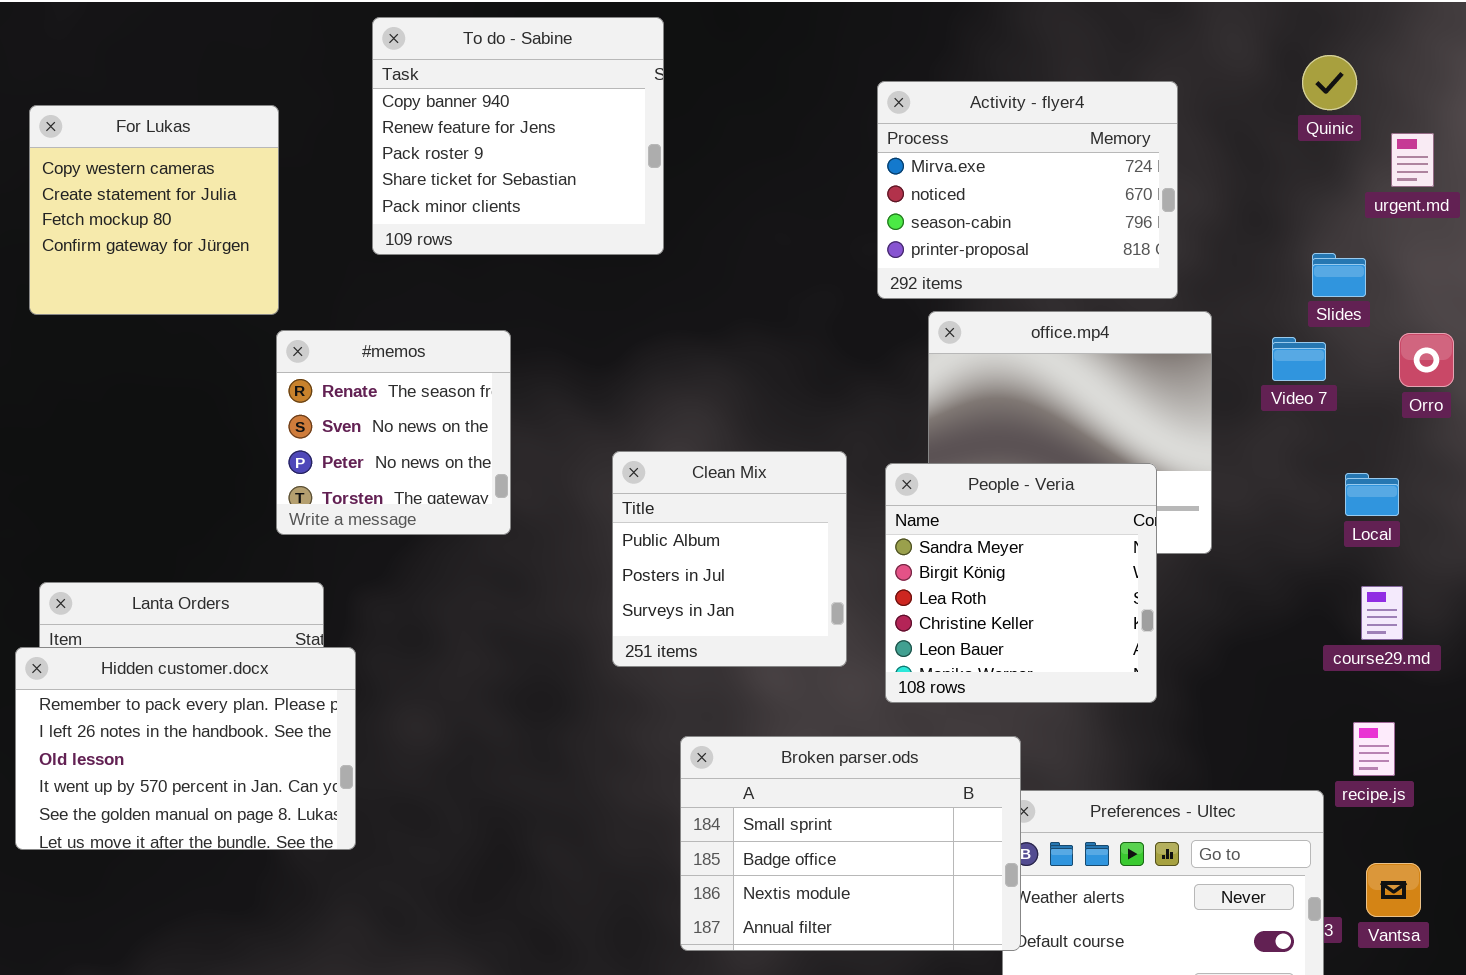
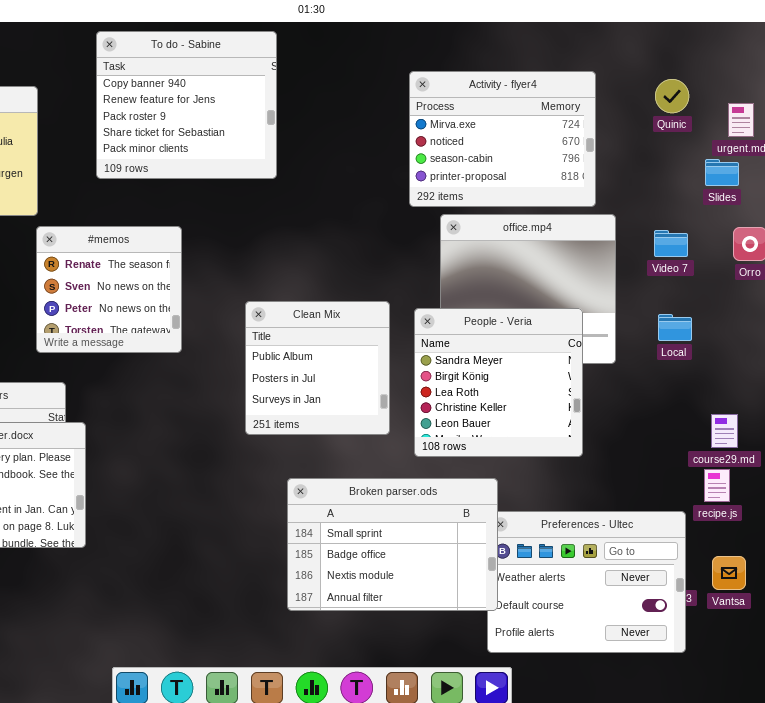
Quinic: [1302,55,1357,110] -> [655,79,689,113], moved
Slides: [1312,253,1366,297] -> [705,159,739,186], moved
Local: [1345,473,1399,516] -> [658,314,692,341], moved
course29.md: [1361,586,1403,640] -> [711,414,738,448], moved

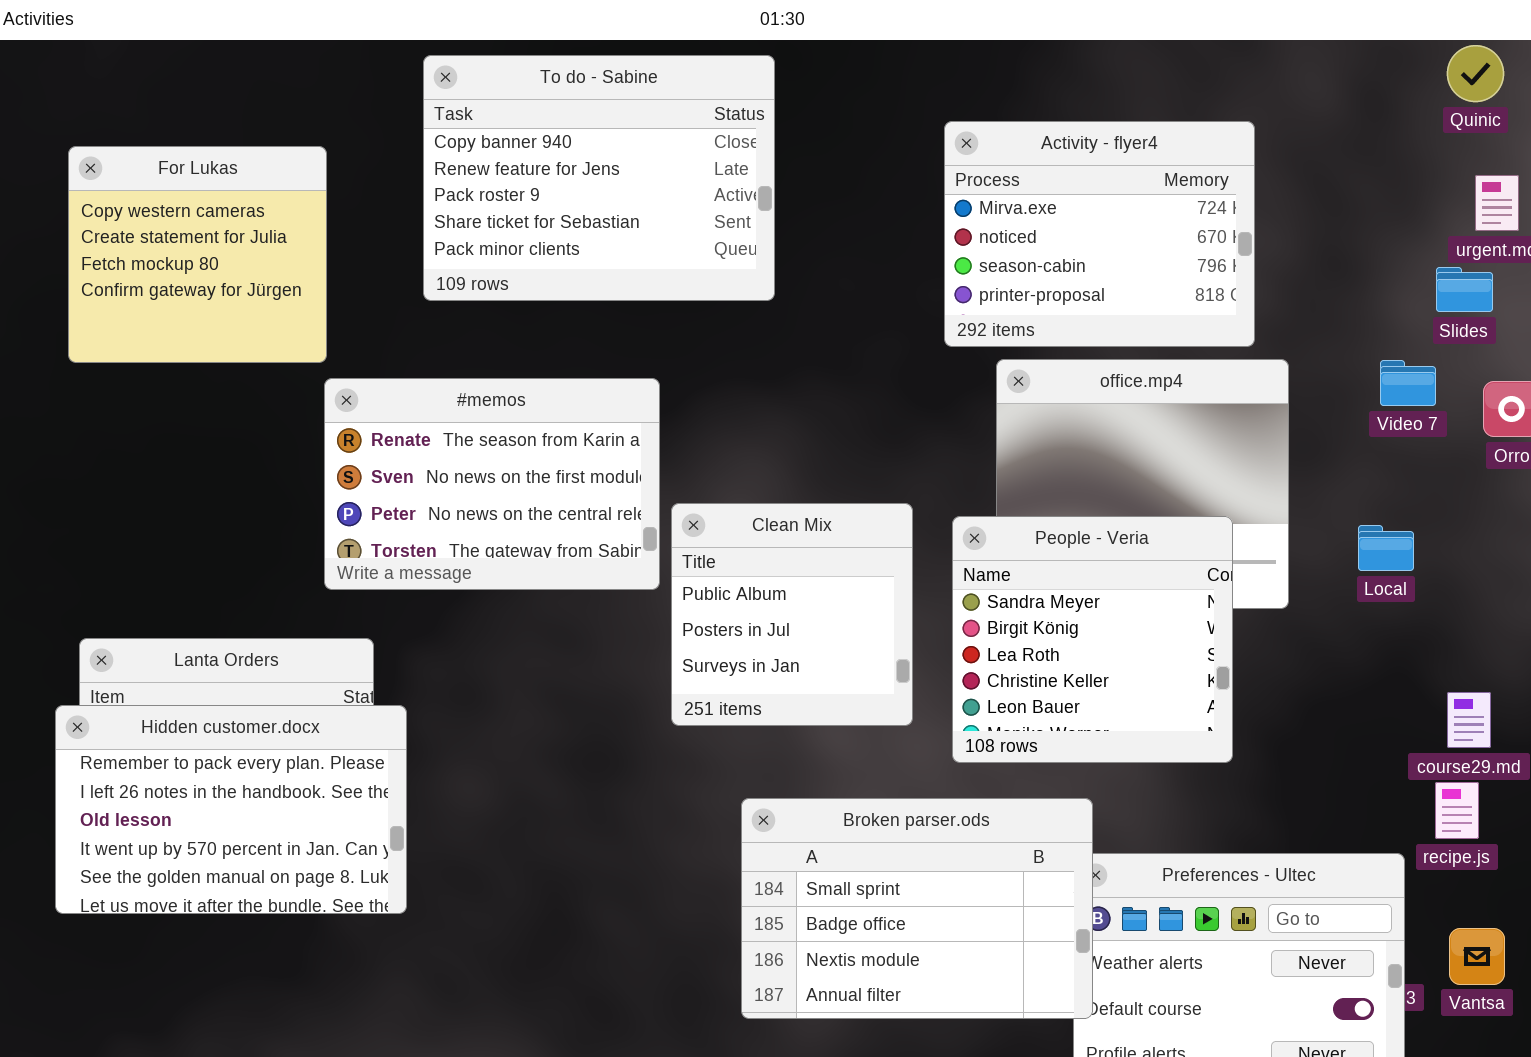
To do - Sabine: [96,31,277,179] -> [423,55,775,301], resized
Quinic: [655,79,689,113] -> [1447,45,1504,102], moved
#memos: [36,226,182,353] -> [324,378,660,590], resized
Video 7: [654,230,688,257] -> [1380,360,1436,406], moved

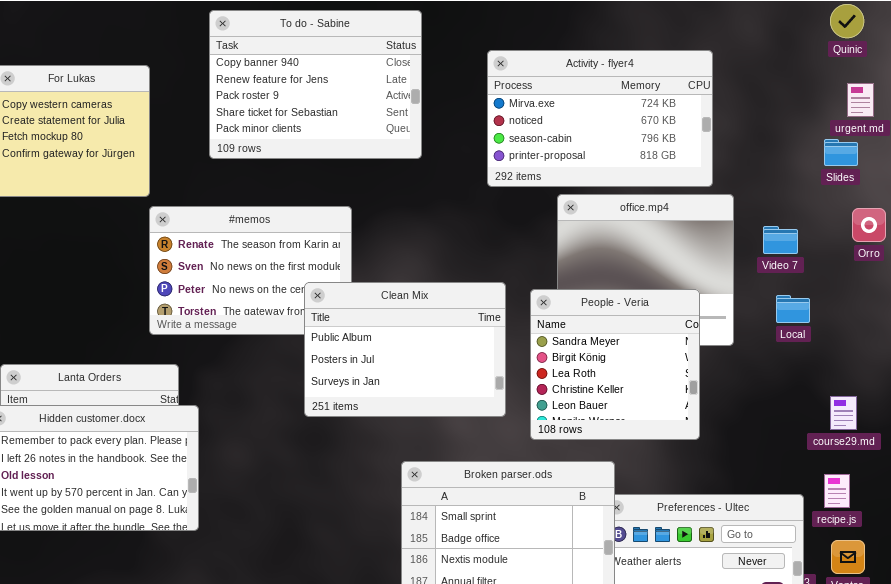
Activity - flyer4: [944,121,1255,347] -> [487,50,713,187], resized
Video 7: [1380,360,1436,406] -> [763,226,798,254], moved
Clean Mix: [671,503,913,726] -> [304,282,506,417], resized
recipe.js: [1435,782,1479,839] -> [824,474,850,508], moved

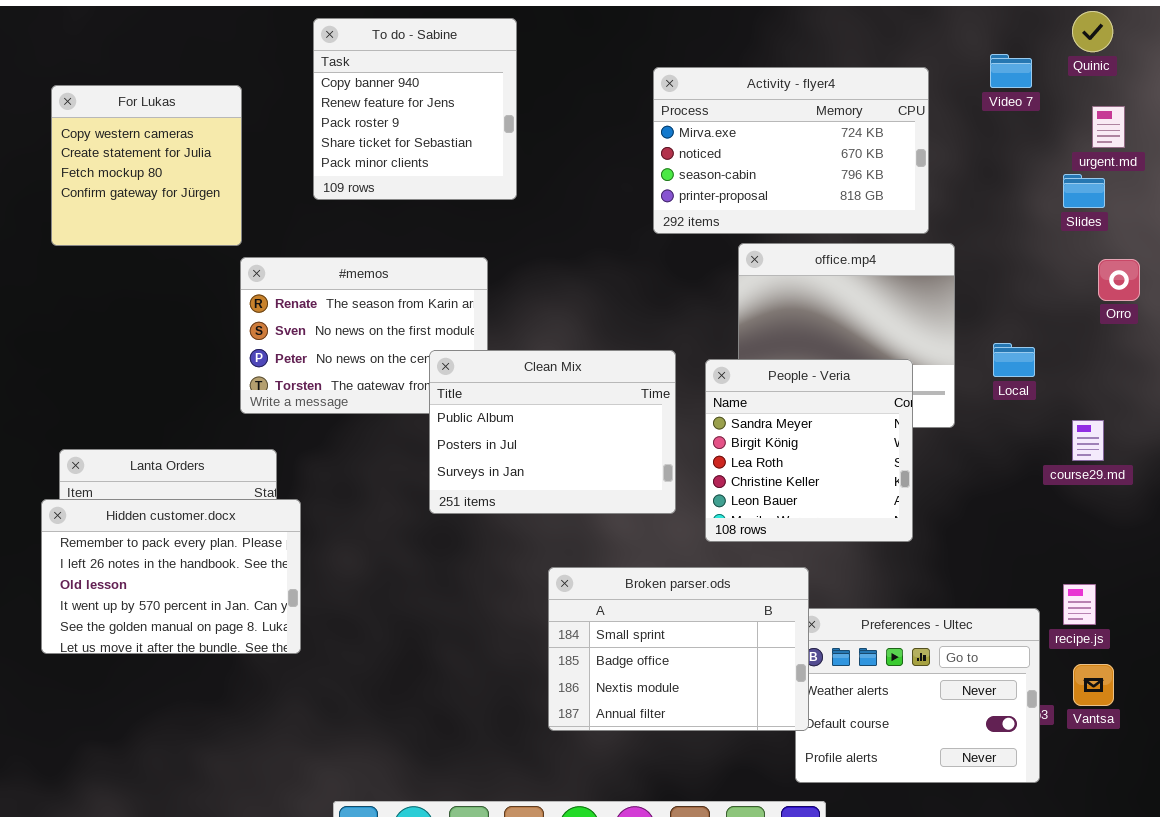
To do - Sabine: [209,10,422,159] -> [313,18,517,200], resized
Video 7: [763,226,798,254] -> [990,54,1032,88], moved
Local: [776,295,810,323] -> [993,343,1035,377], moved
course29.md: [830,396,857,430] -> [1072,420,1104,461], moved

